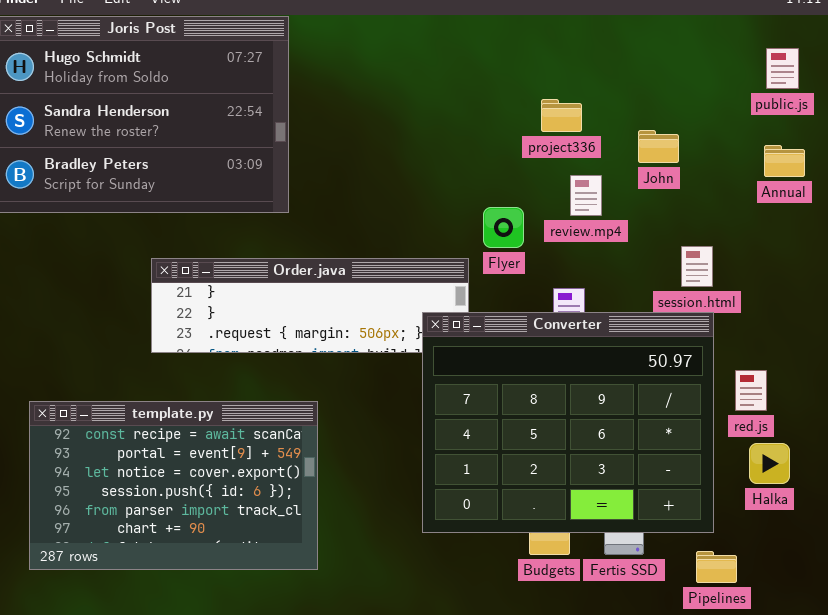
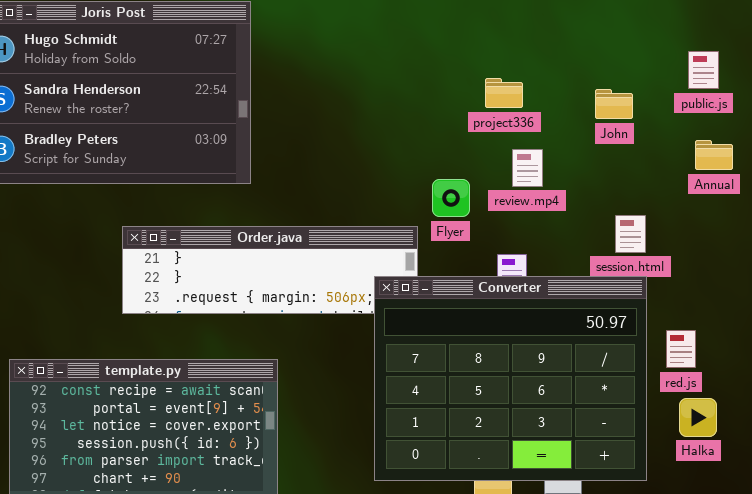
public.js: [766,48,799,89] -> [688,51,719,89], moved
John: [638,130,679,163] -> [595,89,633,119], moved
Annual: [764,145,805,177] -> [695,140,733,170], moved

